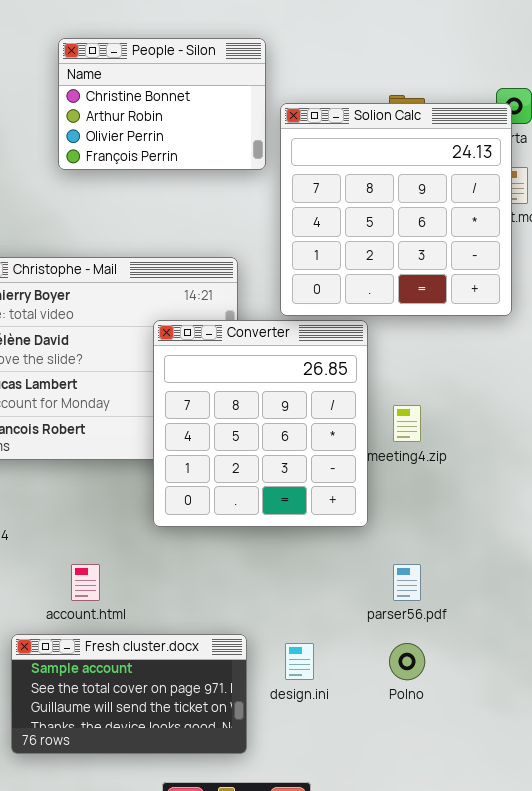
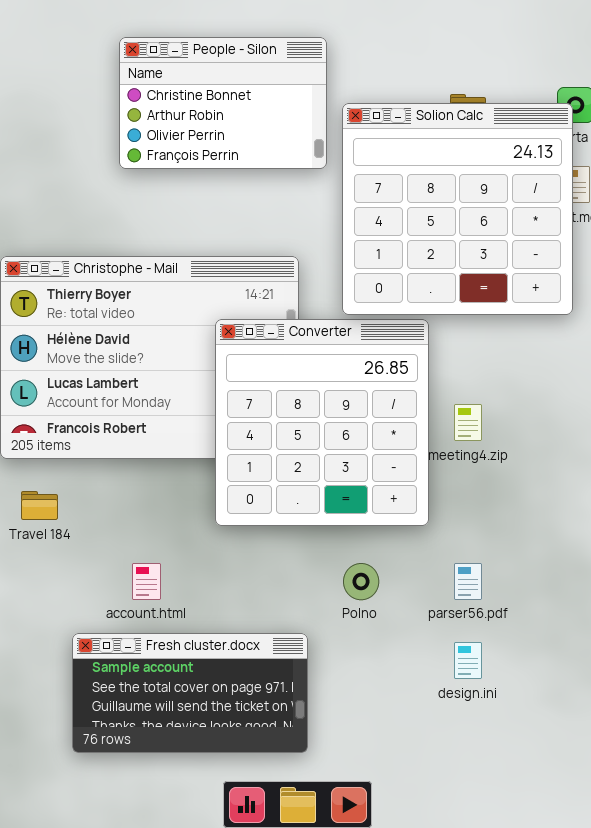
design.ini: [285,643,314,680] -> [454,642,482,679], moved
Polno: [389,643,425,680] -> [343,563,379,600], moved

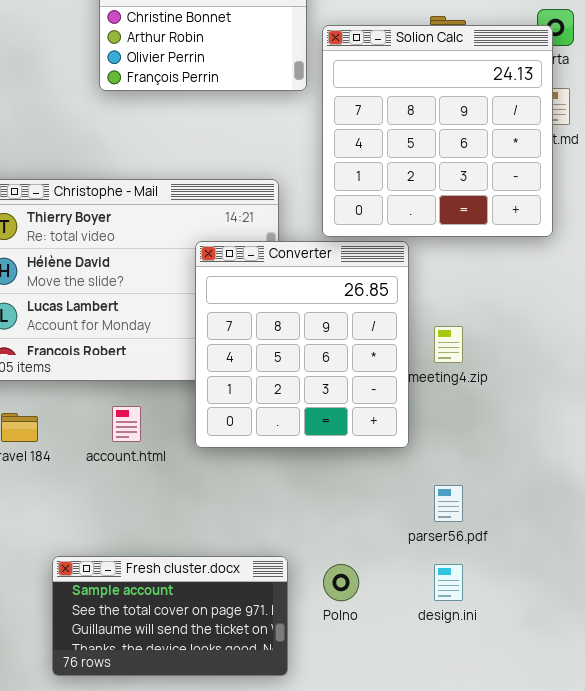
account.html: [132,563,161,600] -> [112,406,141,442], moved
Polno: [343,563,379,600] -> [323,564,359,601], moved

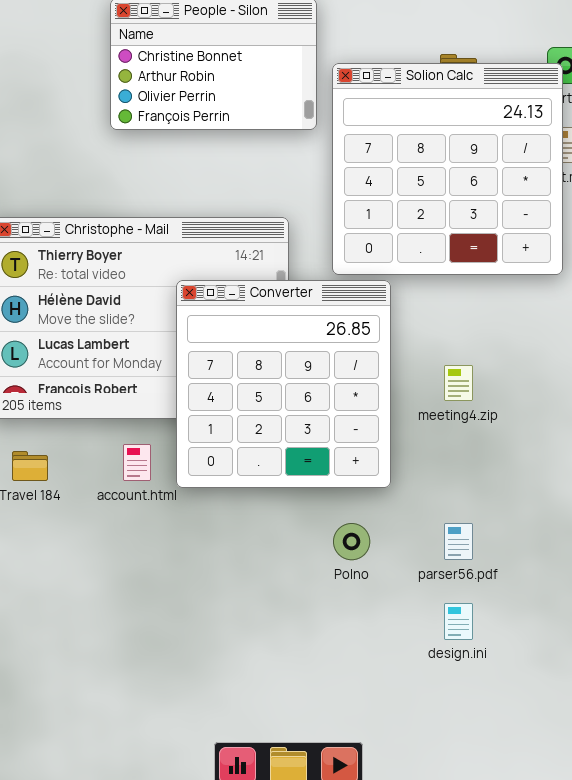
Converter: [195,241,409,448] -> [176,280,391,488], moved
Fresh cluster.docx: [52,556,288,676] -> none, closed
Polno: [323,564,359,601] -> [333,523,370,560], moved

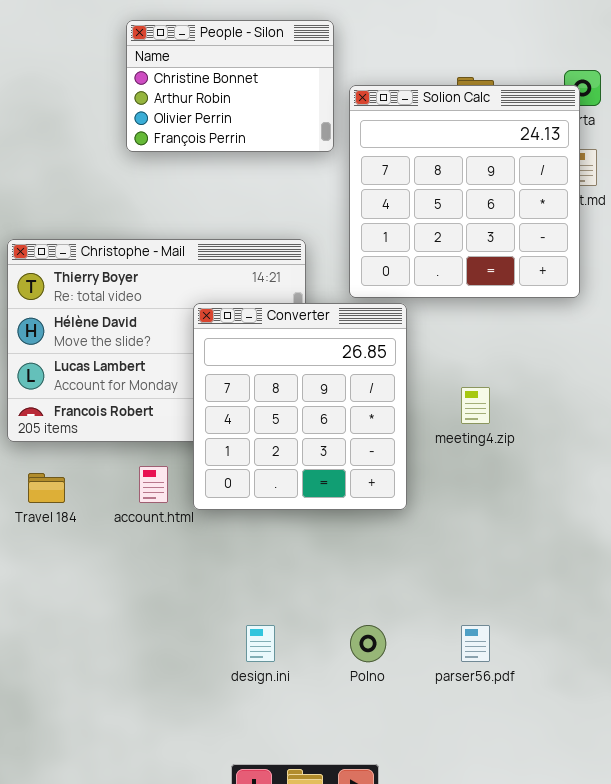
Polno: [333,523,370,560] -> [350,625,386,662], moved
parser56.pdf: [444,523,473,560] -> [461,625,490,662], moved
design.ini: [444,603,473,640] -> [246,625,275,662], moved

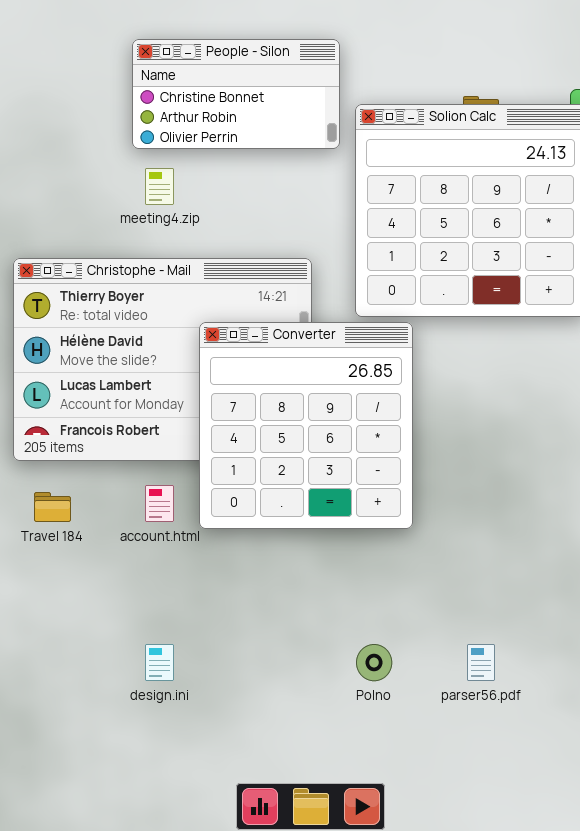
People - Silon: [126,20,334,152] -> [132,39,340,149], resized
meeting4.zip: [461,387,490,424] -> [145,168,174,205], moved
design.ini: [246,625,275,662] -> [145,644,174,681], moved

